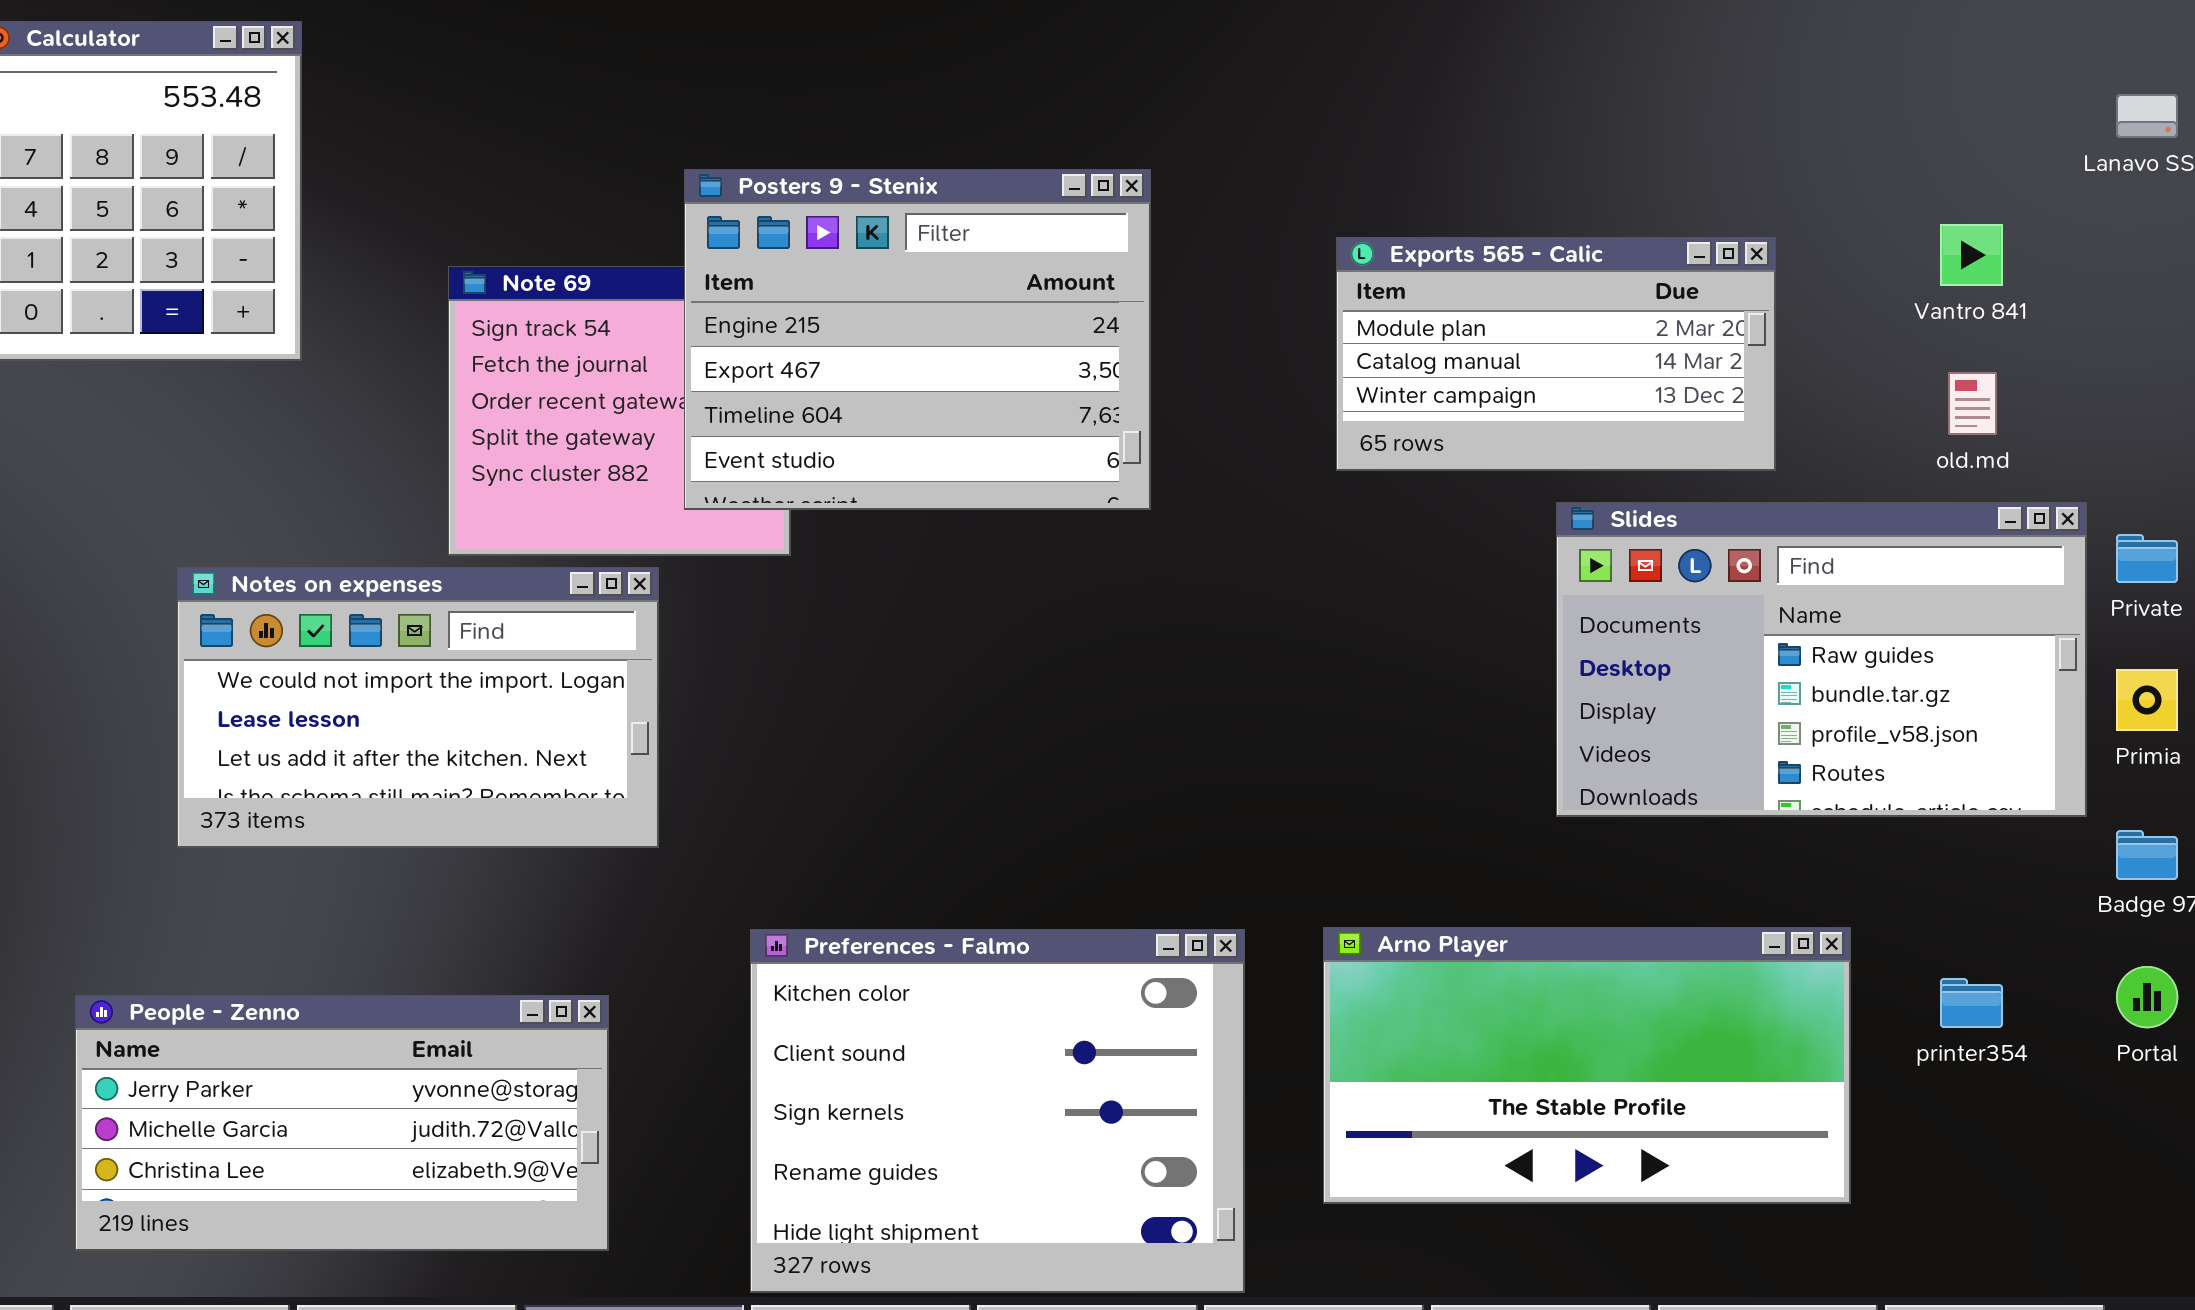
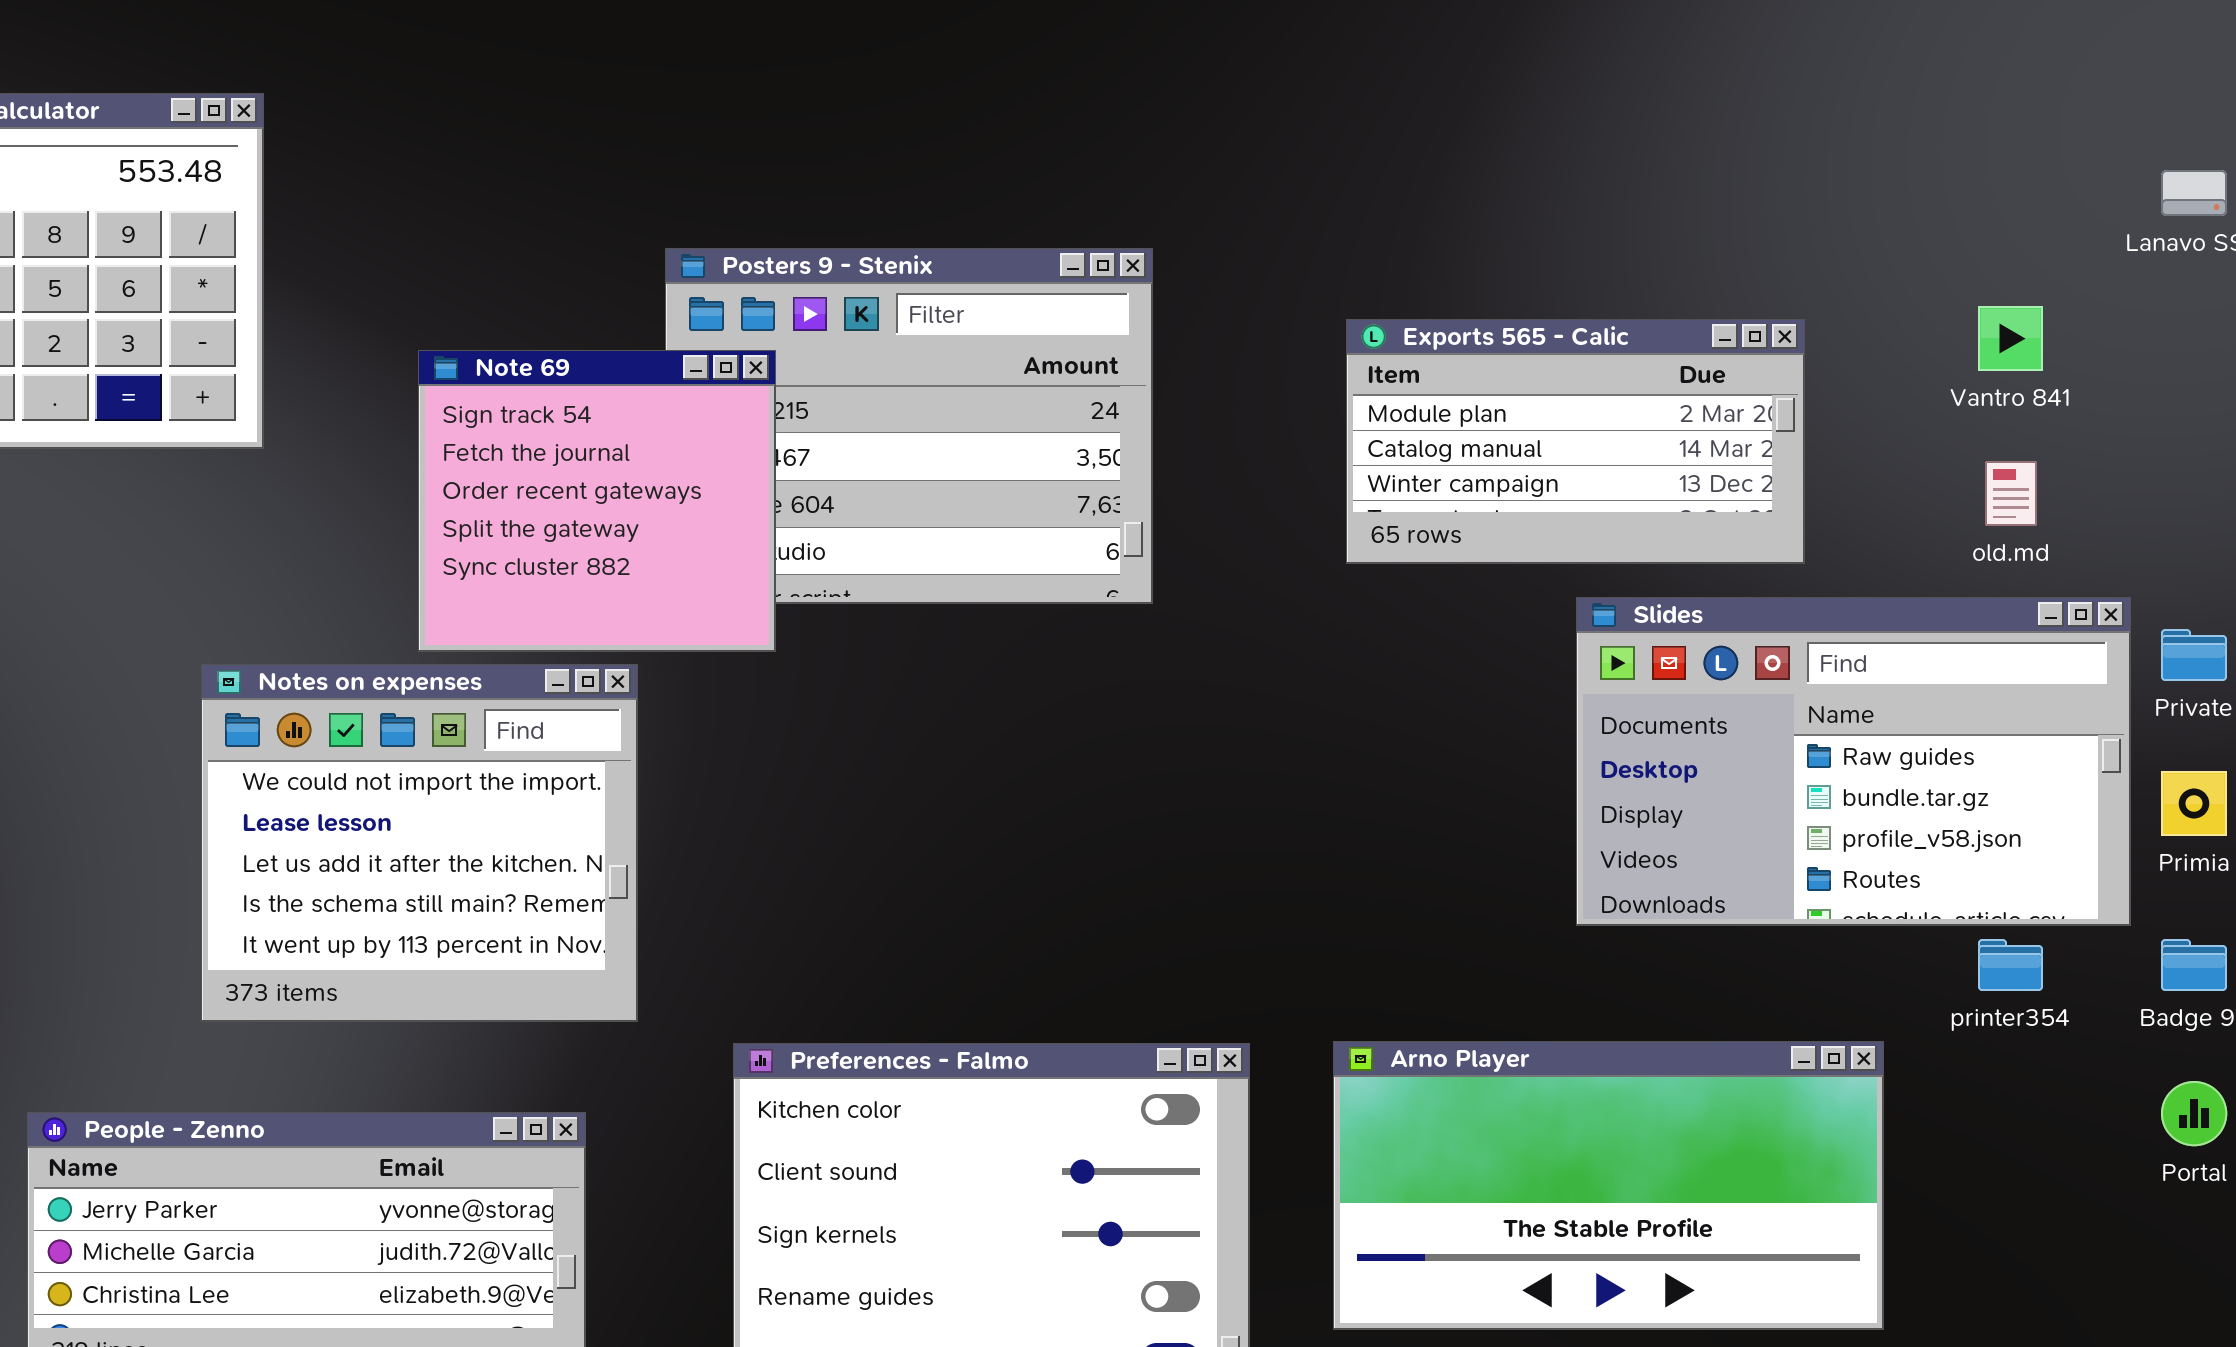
Note 69: [448,266,791,556] -> [418,350,776,652], raised
Notes on expenses: [177,567,659,848] -> [201,664,638,1022], resized
printer354: [1940,978,2003,1028] -> [1978,939,2043,991], moved

